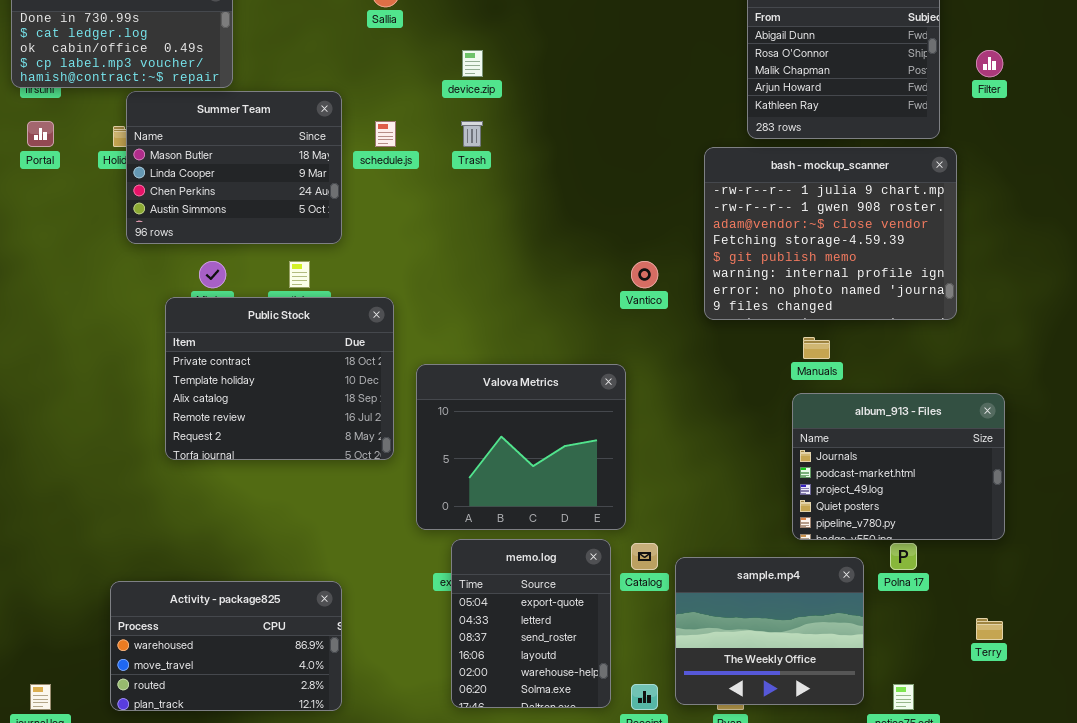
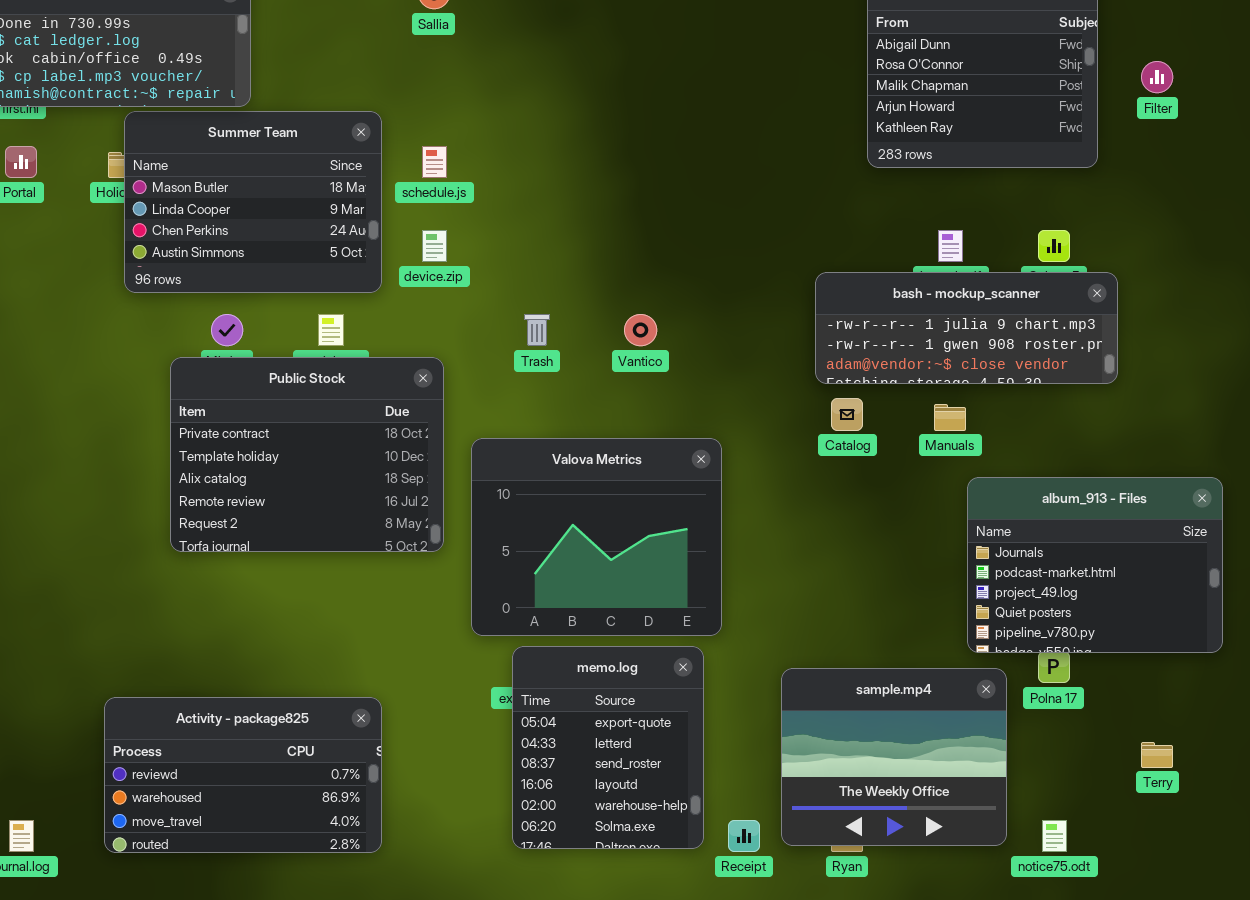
device.zip: [462,50,483,77] -> [422,230,447,262], moved
Trash: [461,121,483,147] -> [524,314,550,346], moved
bash - mockup_scanner: [704,147,957,320] -> [815,272,1118,384], resized
Vantico: [631,261,658,288] -> [624,314,657,346], moved
album_913 - Files: [792,393,1005,540] -> [967,477,1223,653], moved
Catalog: [631,543,658,570] -> [831,398,863,431], moved
Activity - package825: [110,581,342,711] -> [104,697,382,853], scrolled up 1 row

